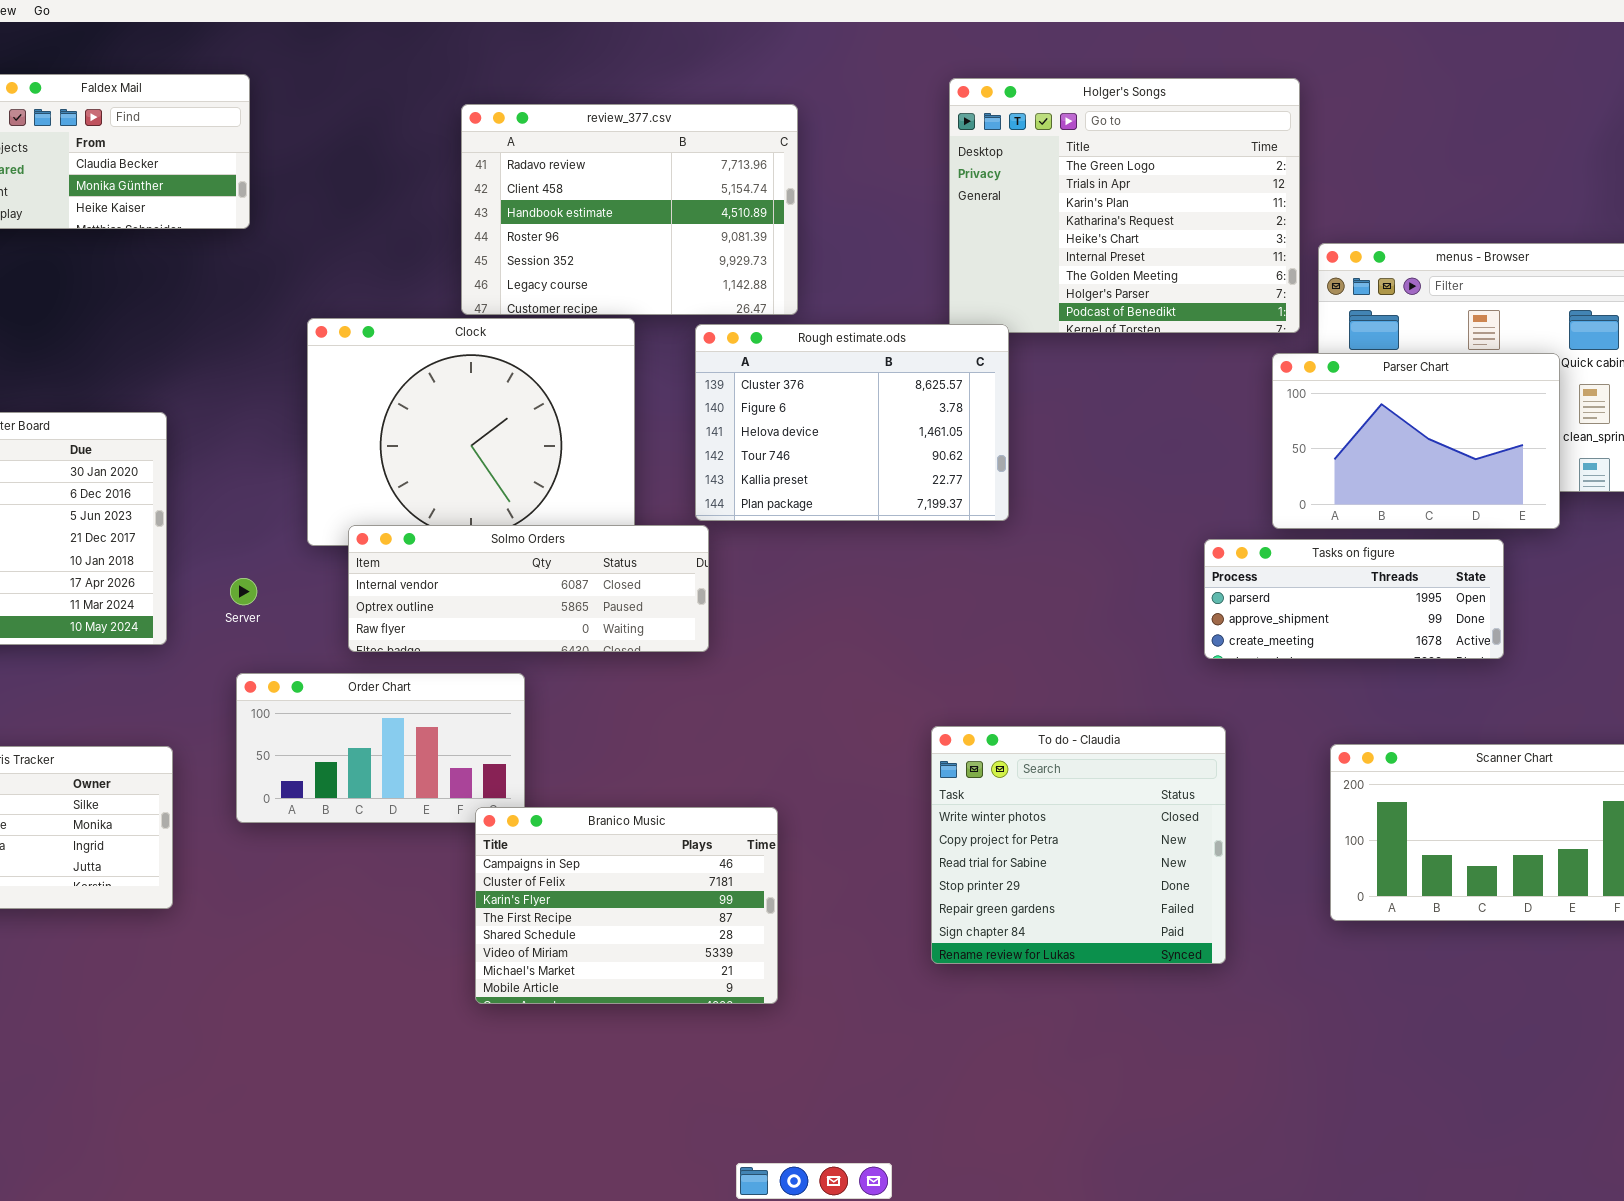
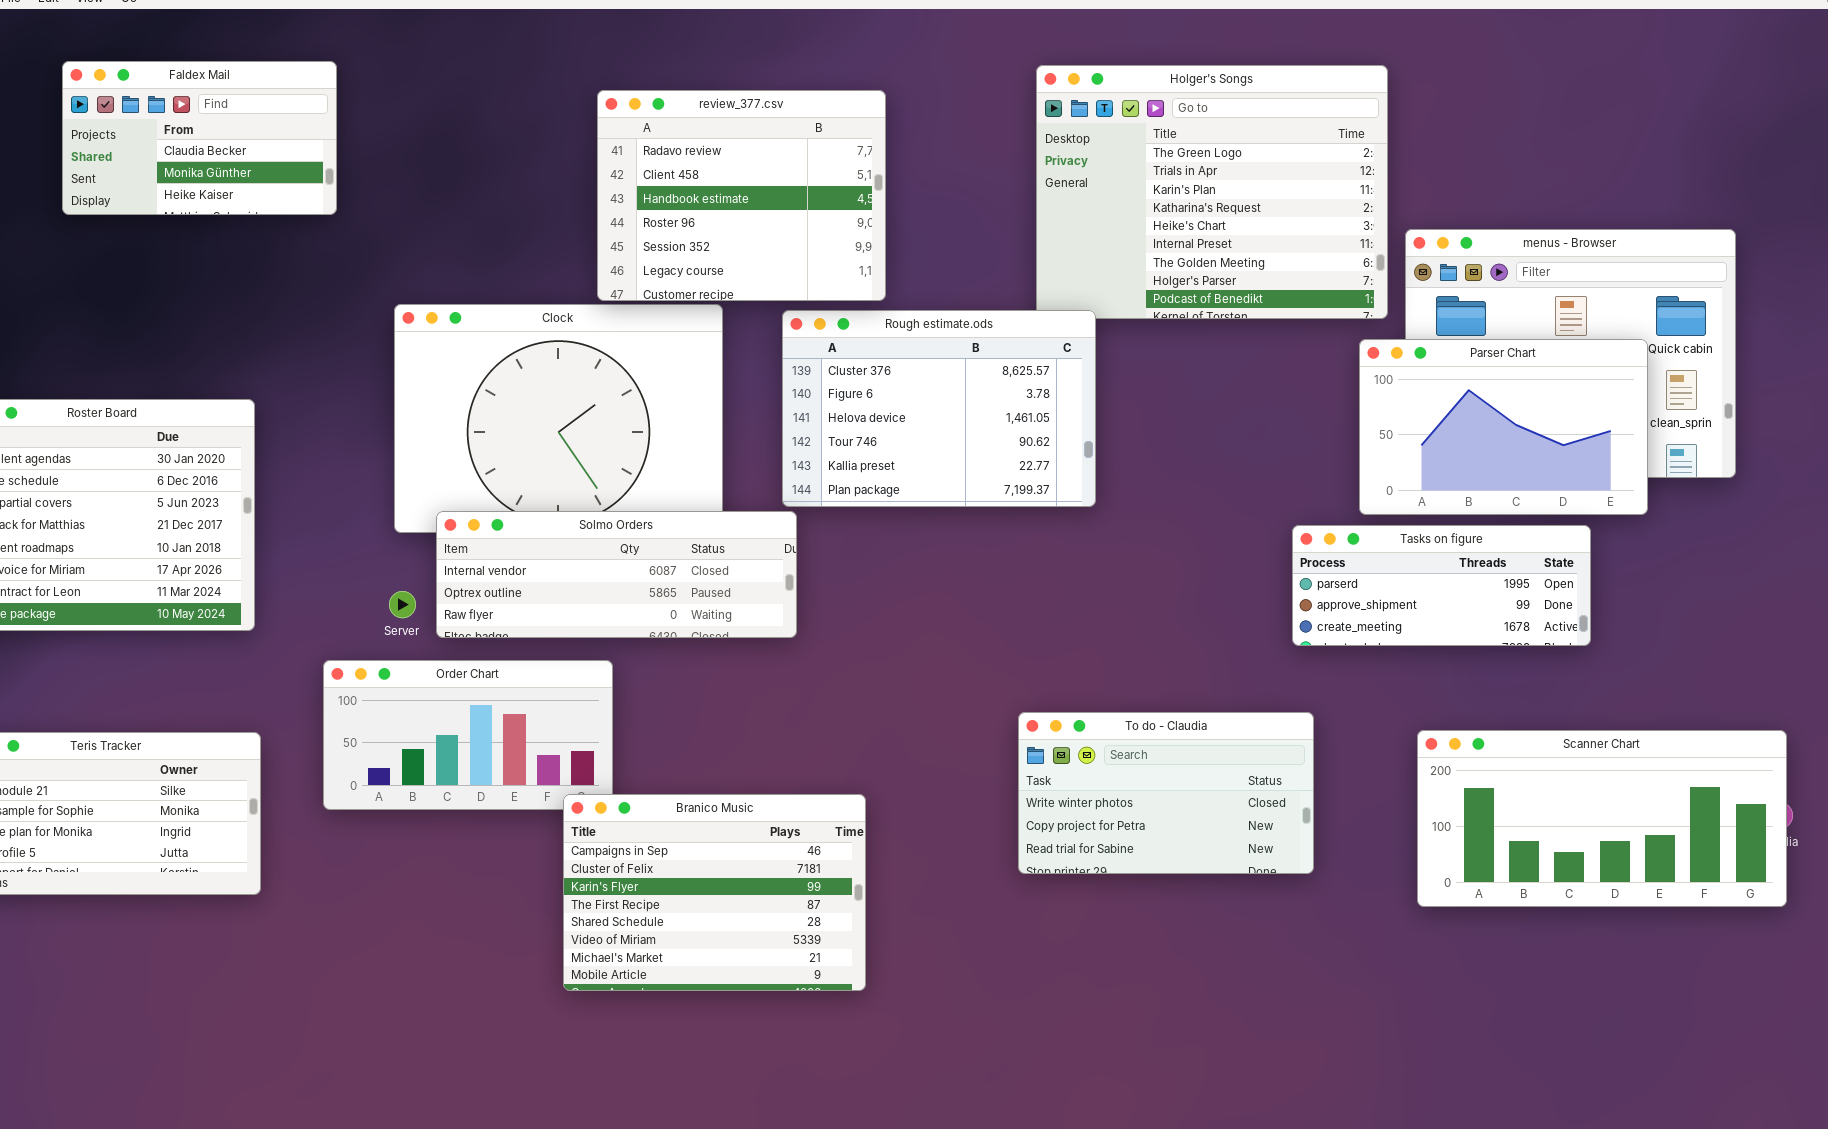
review_377.csv: [461,104,798,315] -> [597,90,886,301], resized
Server: [230,578,257,605] -> [389,591,416,618], moved
To do - Claudia: [931,726,1226,964] -> [1018,712,1314,874], resized

